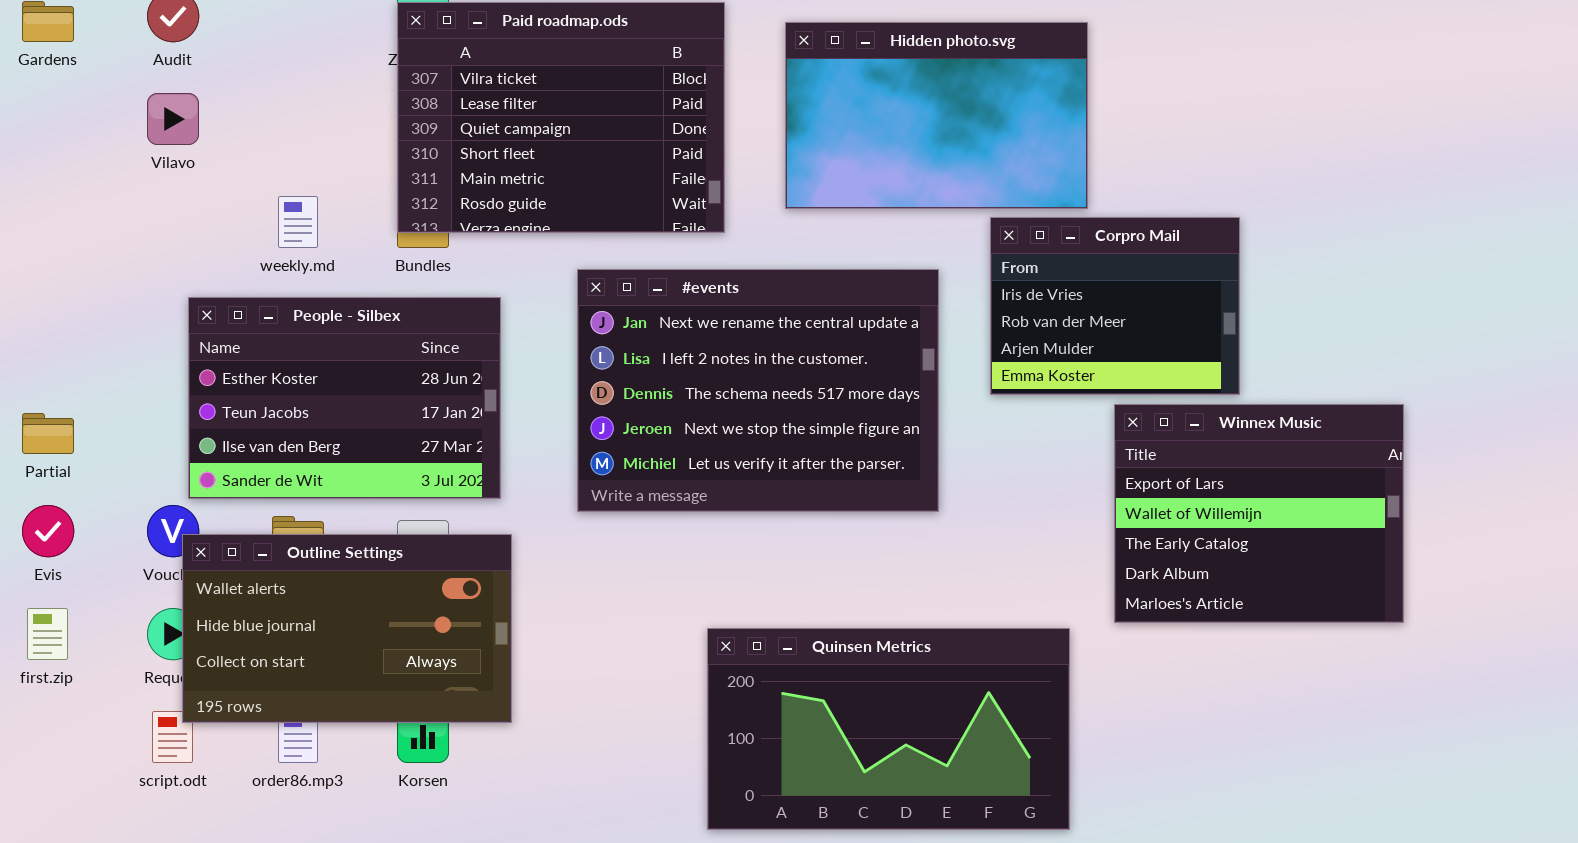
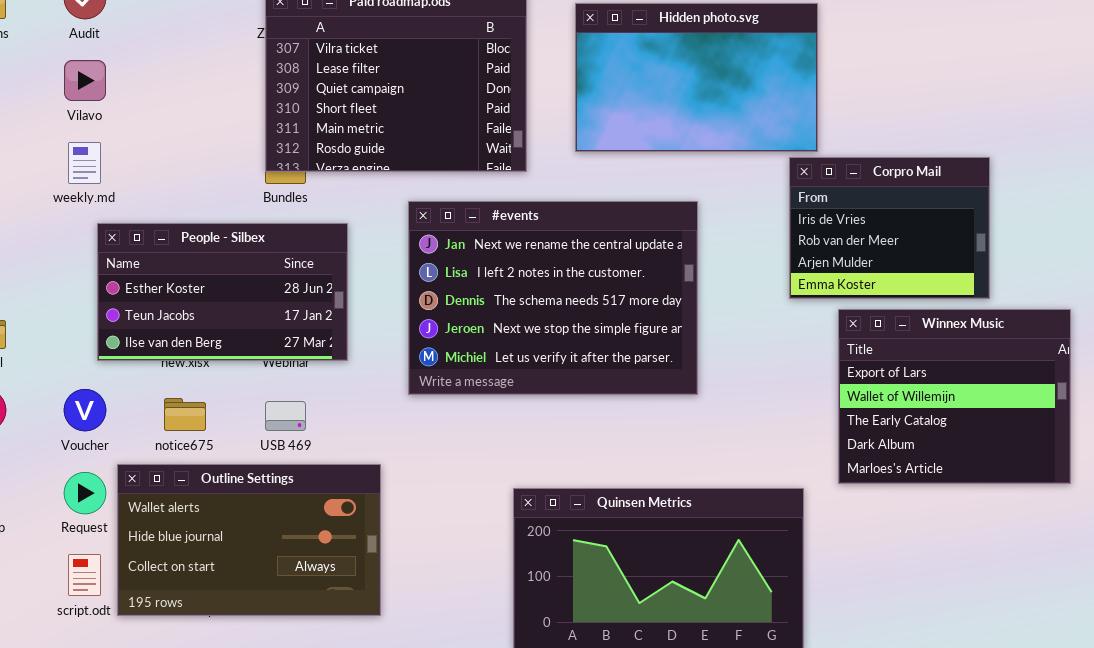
weekly.md: [278,196,318,248] -> [68,142,101,184], moved
Corpro Mail: [990,217,1240,395] -> [789,157,990,299], moved
People - Silbex: [188,297,501,499] -> [97,223,348,361], resized
Outline Settings: [182,534,512,723] -> [117,464,381,616], moved

